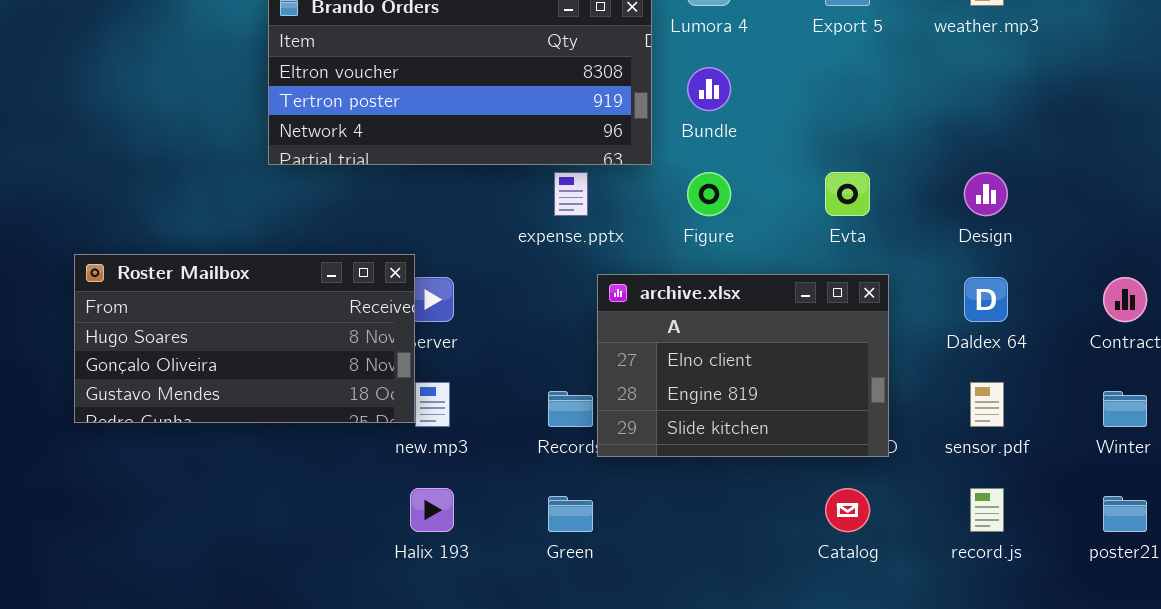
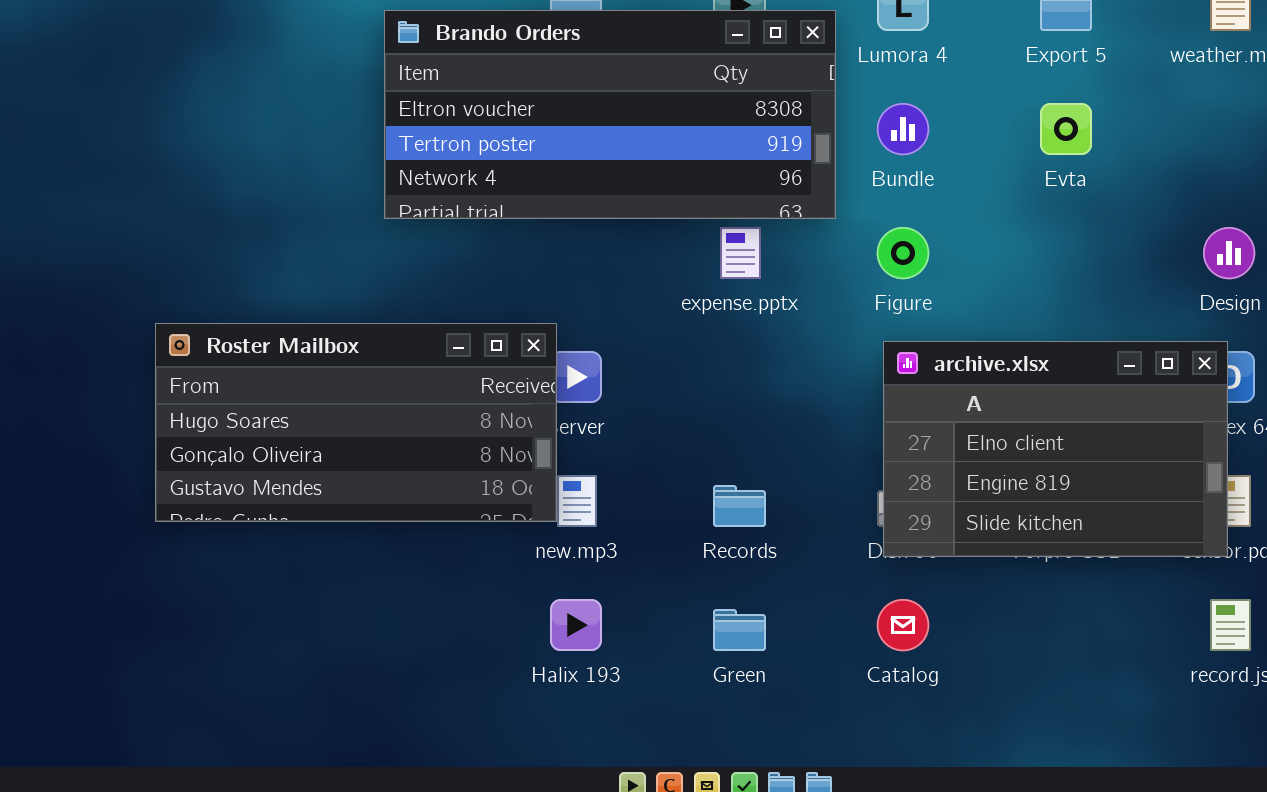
Evta: [825,172,870,216] -> [1040,103,1092,155], moved
archive.xlsx: [597,274,889,457] -> [883,341,1228,557], moved
Catalog: [825,488,870,532] -> [877,599,929,651], moved

